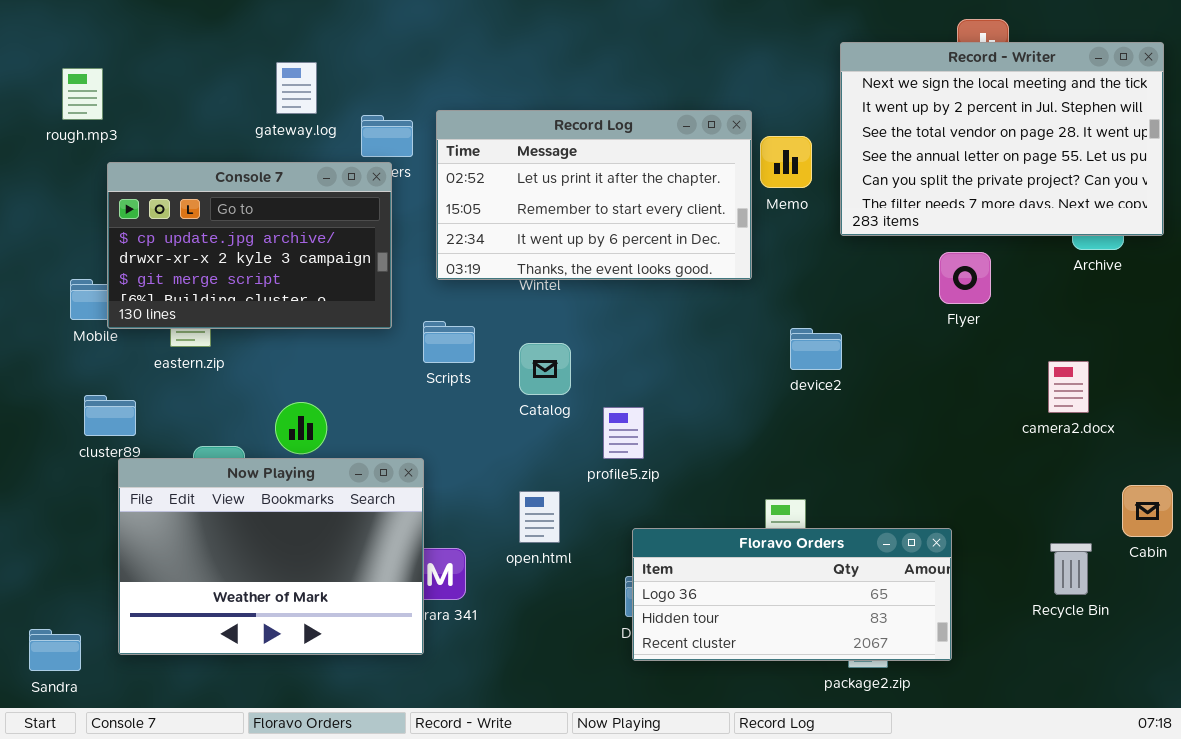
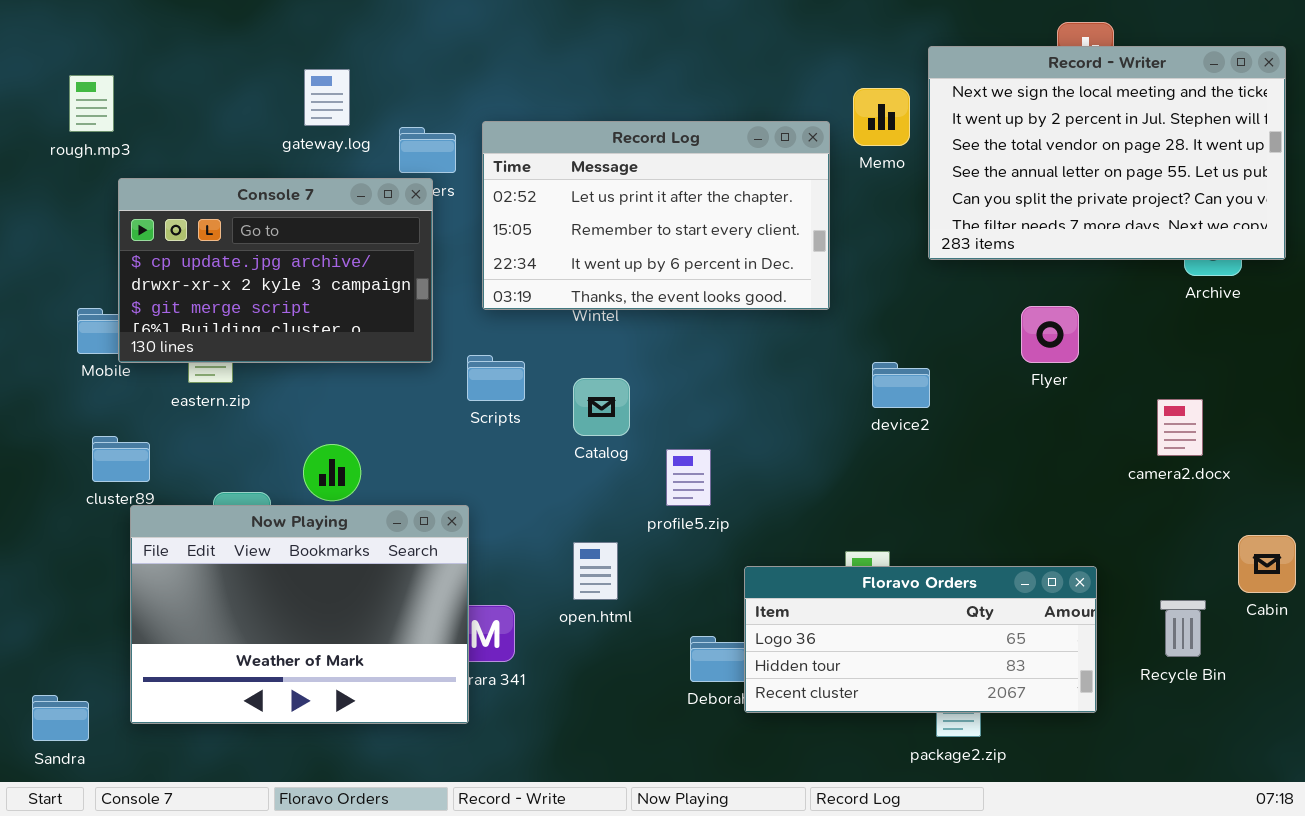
Memo: [760,136,812,188] -> [853,88,910,146], moved
Flyer: [939,252,991,304] -> [1021,306,1079,363], moved
Floravo Orders: [632,528,952,661] -> [744,566,1097,713], moved

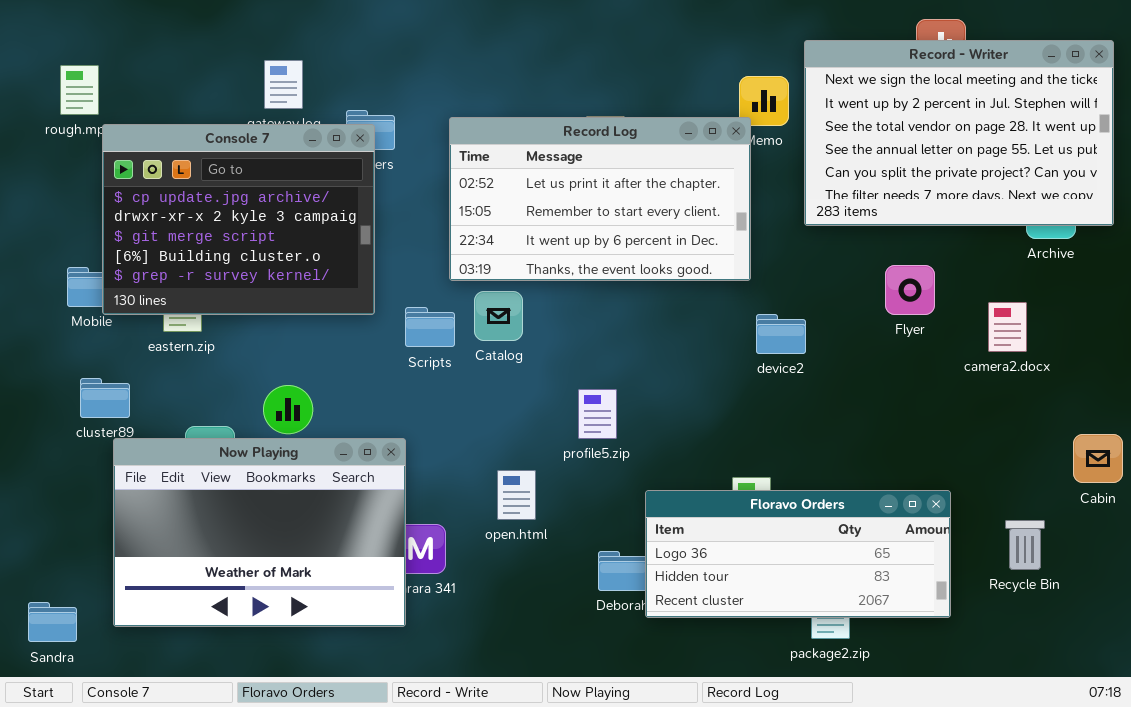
Record Log: [482,121,830,310] -> [449,117,751,281], moved
Console 7: [118,178,433,363] -> [102,124,375,315], resized
Catalog: [573,378,630,436] -> [474,291,523,341], moved
camera2.docx: [1157,399,1203,456] -> [988,302,1027,352], moved
Cabin: [1238,535,1296,593] -> [1073,434,1123,483], moved

